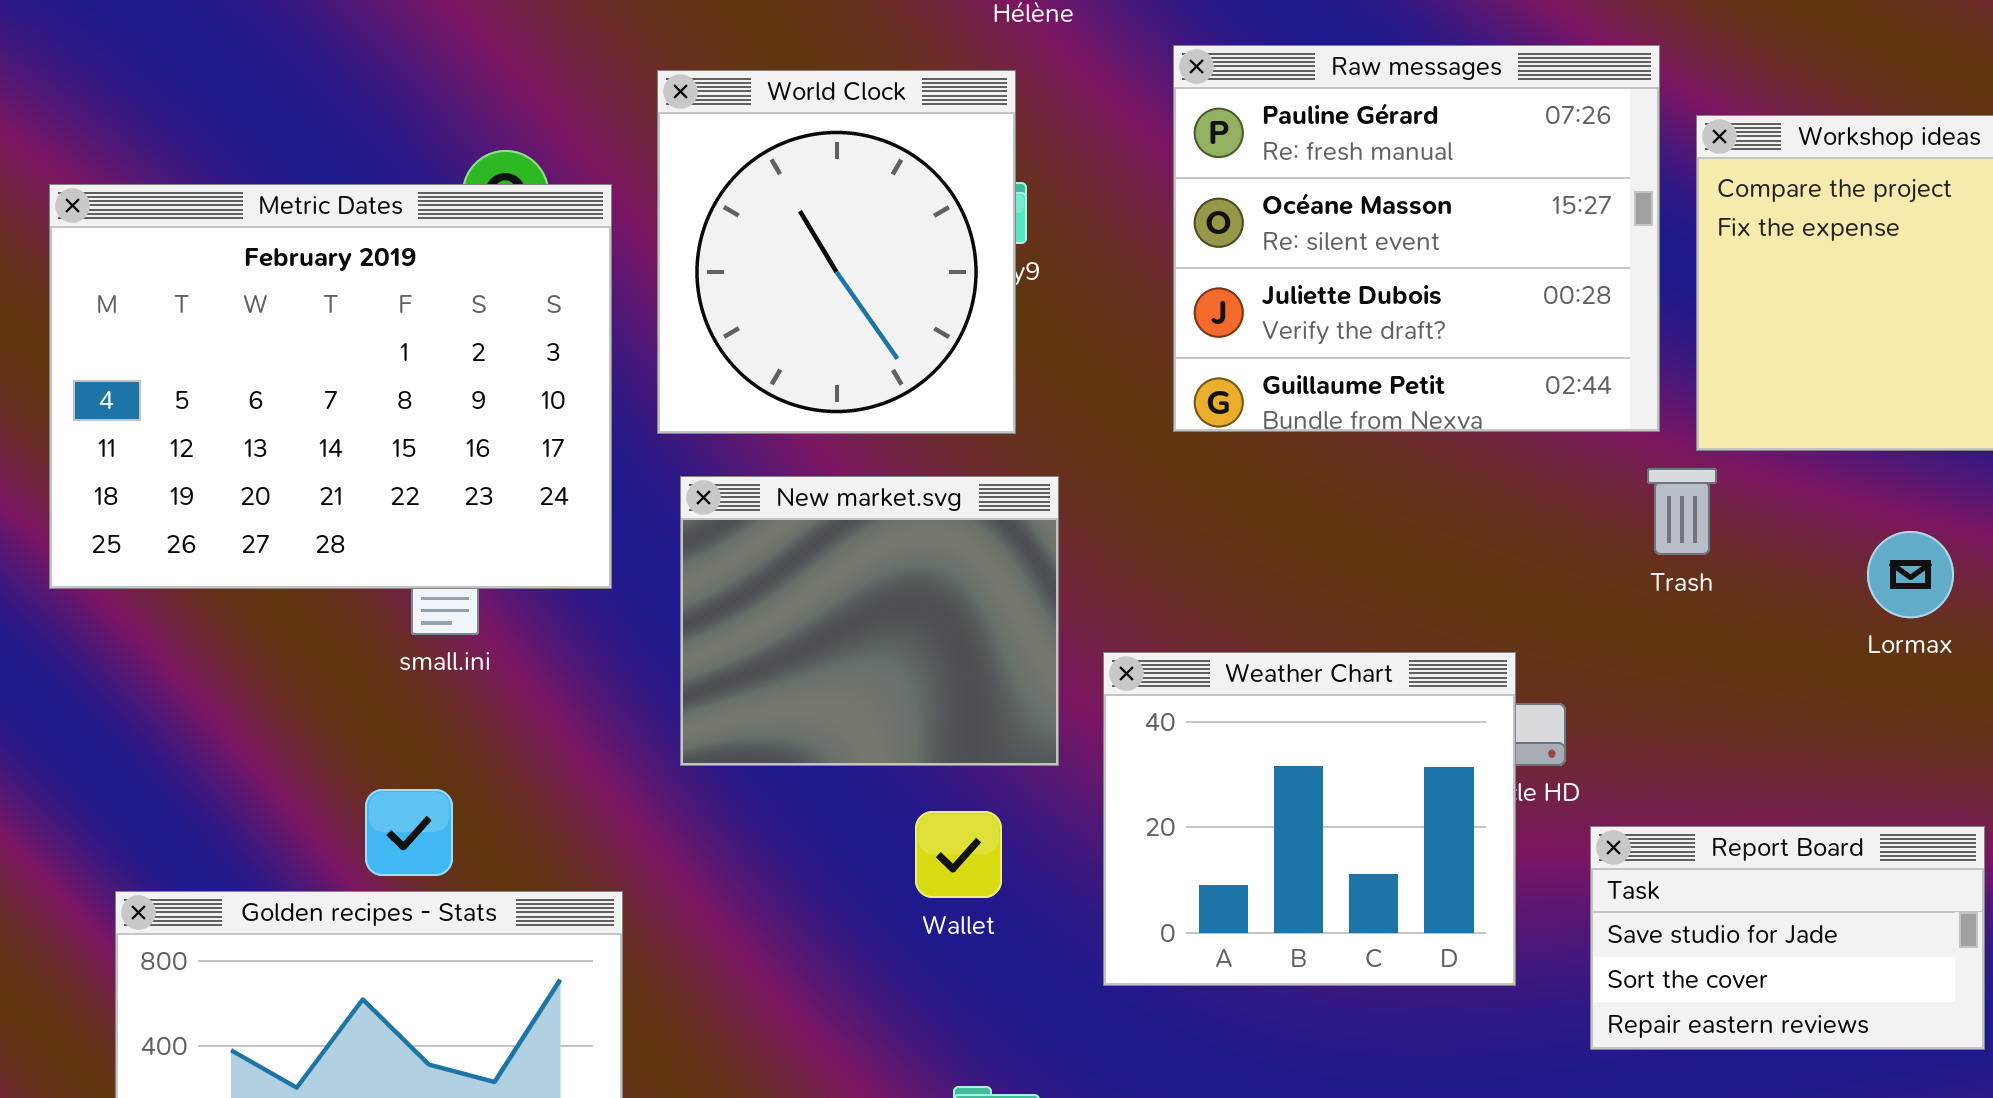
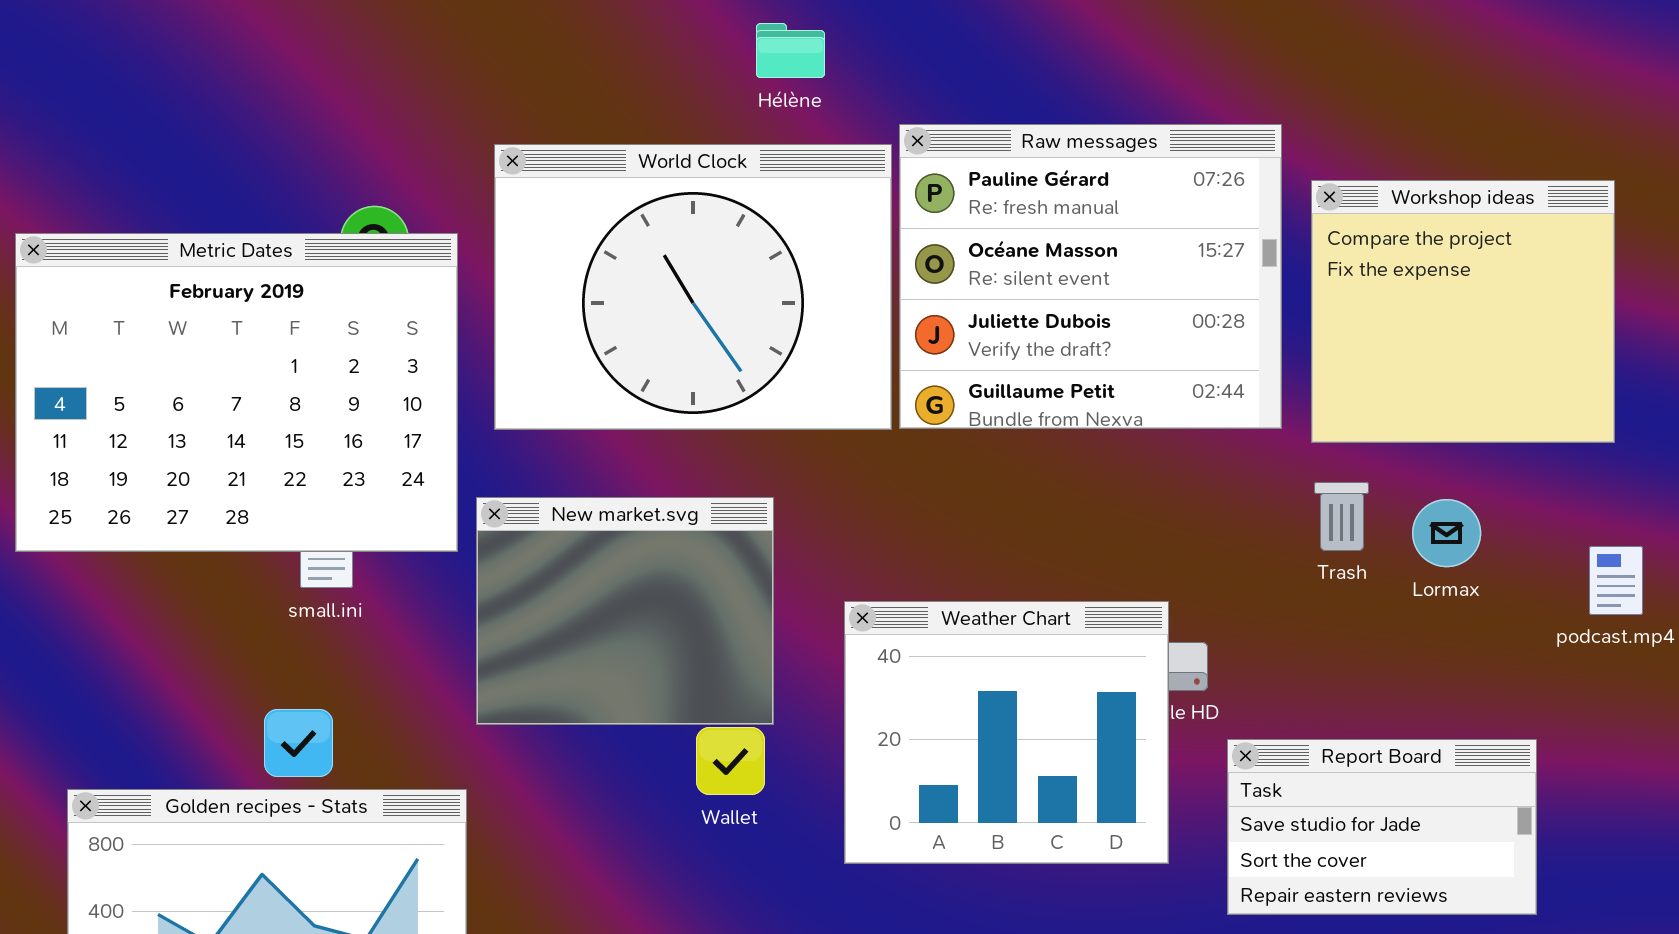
World Clock: [657,70,1016,434] -> [494,144,892,430], resized
Trash: [1647,468,1717,555] -> [1314,482,1369,551], moved
New market.svg: [680,476,1059,766] -> [476,497,774,725], moved
Lormax: [1867,531,1954,618] -> [1412,499,1481,567], moved

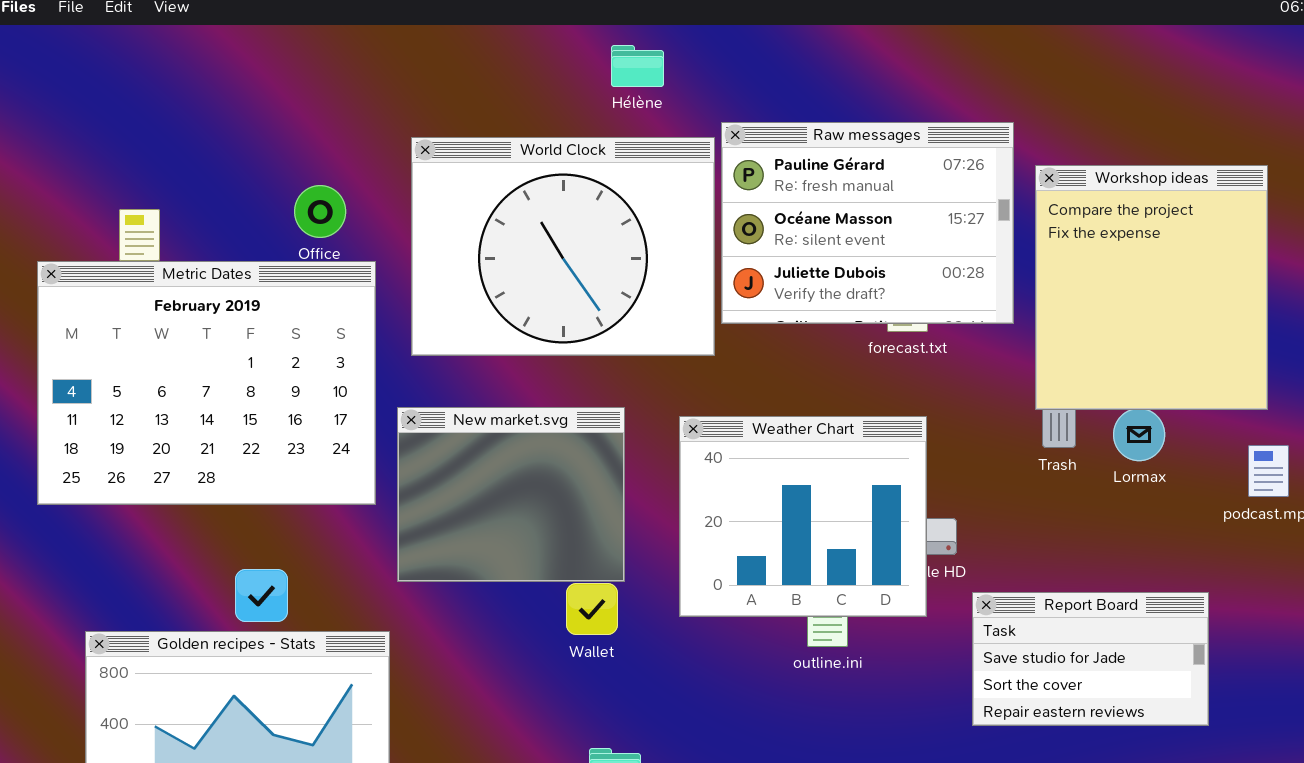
Raw messages: [899,124,1282,429] -> [721,122,1014,324], resized
Workshop ideas: [1311,180,1615,443] -> [1035,165,1268,410], resized
Metric Dates: [15,233,458,552] -> [37,261,376,505], moved
Weather Chart: [844,601,1169,864] -> [679,416,927,617], moved

